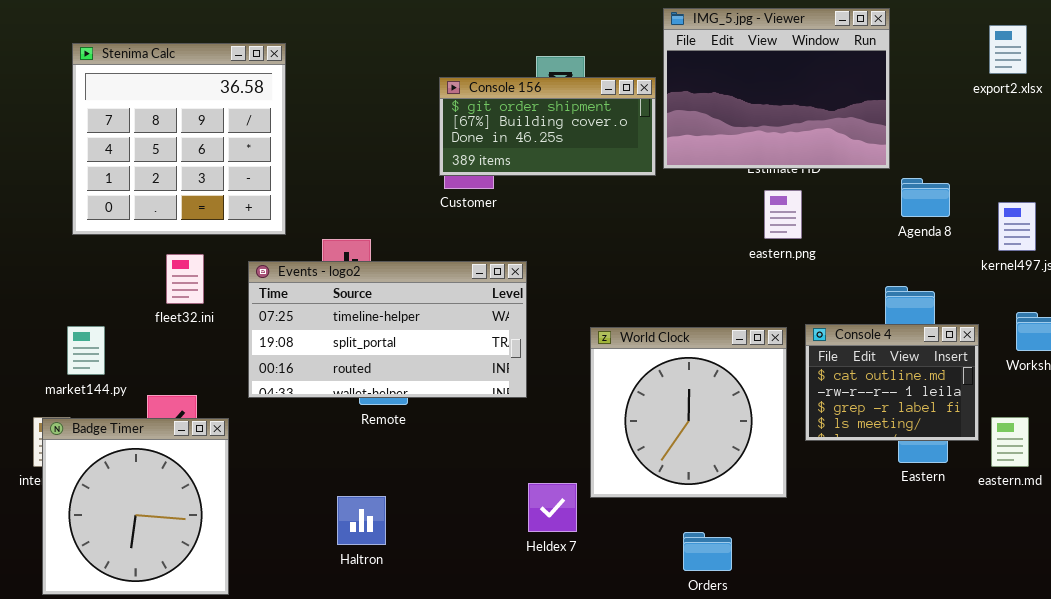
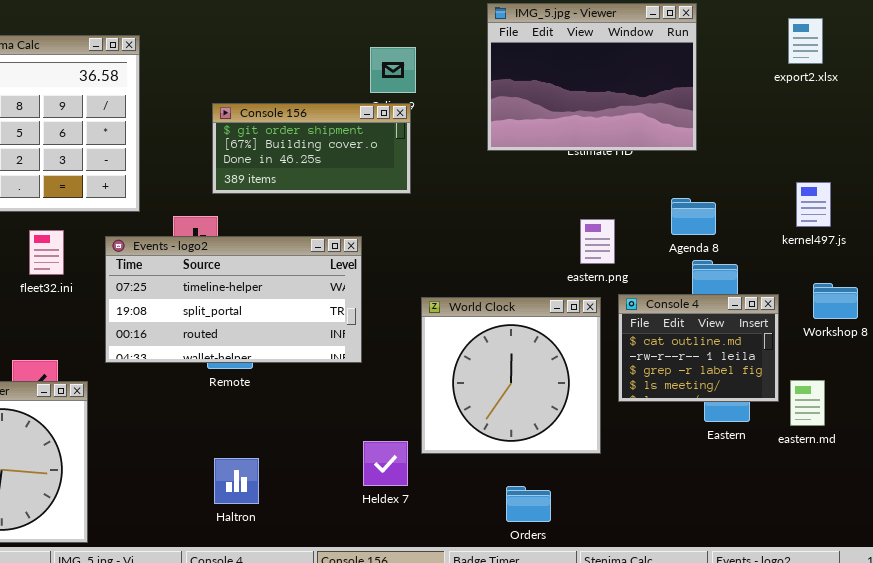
Console 156: [439,77,656,176] -> [212,103,411,194], moved
Agenda 8: [901,178,950,217] -> [671,198,716,235], moved
eastern.png: [764,190,802,239] -> [580,219,615,264], moved
Haltron: [337,496,386,545] -> [214,458,259,504], moved

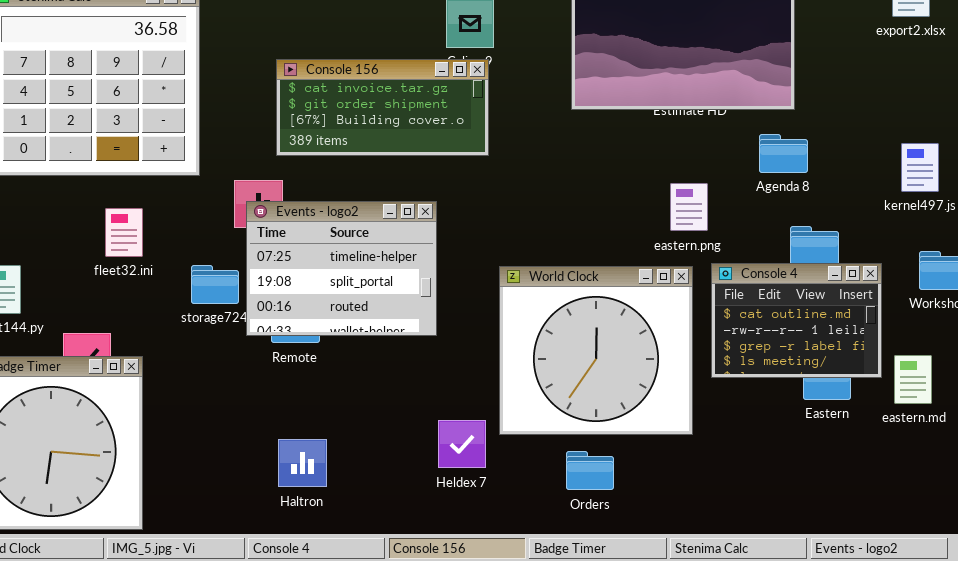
Console 156: [212,103,411,194] -> [276,59,489,156], scrolled up 1 row
Agenda 8: [671,198,716,235] -> [759,134,808,173], moved
fleet32.ini: [29,230,64,275] -> [105,208,143,257], moved
Events - logo2: [105,236,362,363] -> [246,201,437,336], resized
Orders: [506,486,551,522] -> [566,451,614,490], moved

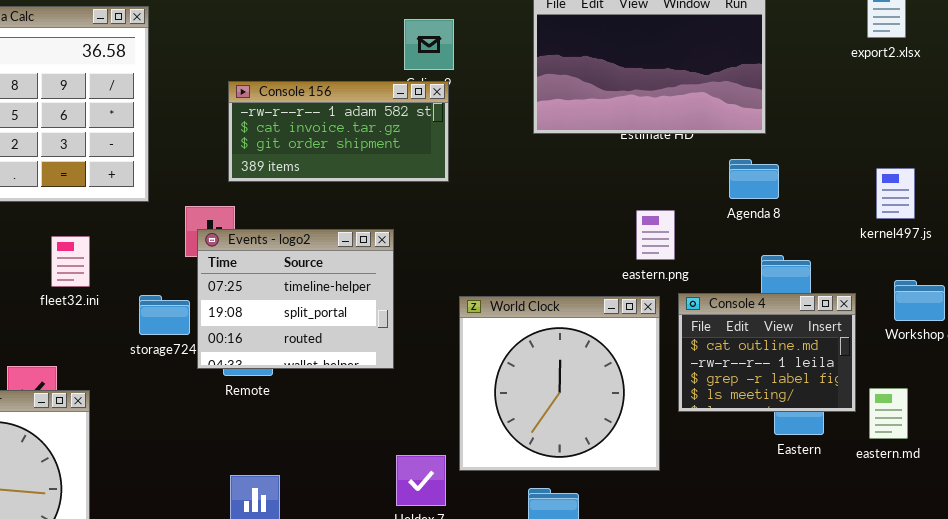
Console 156: [276,59,489,156] -> [228,81,449,182], scrolled up 1 row

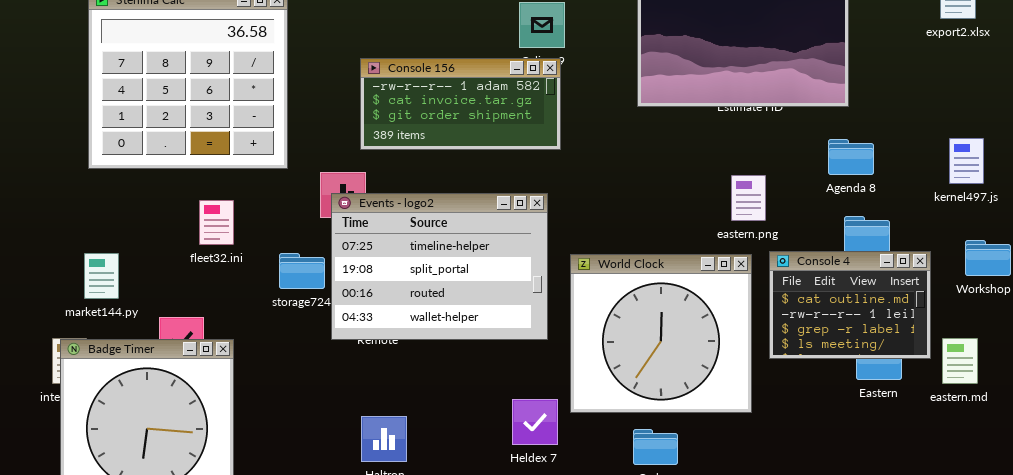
Agenda 8: [729,159,779,199] -> [828,139,874,175], moved
Events - logo2: [197,229,394,369] -> [331,193,548,340], resized

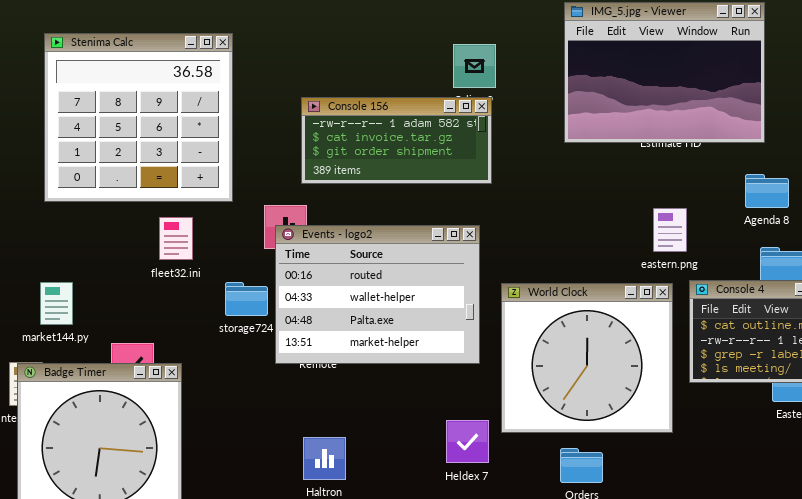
Events - logo2: [331,193,548,340] -> [275,225,480,364], scrolled down 2 rows
fleet32.ini: [199,200,234,245] -> [159,217,193,260], moved

